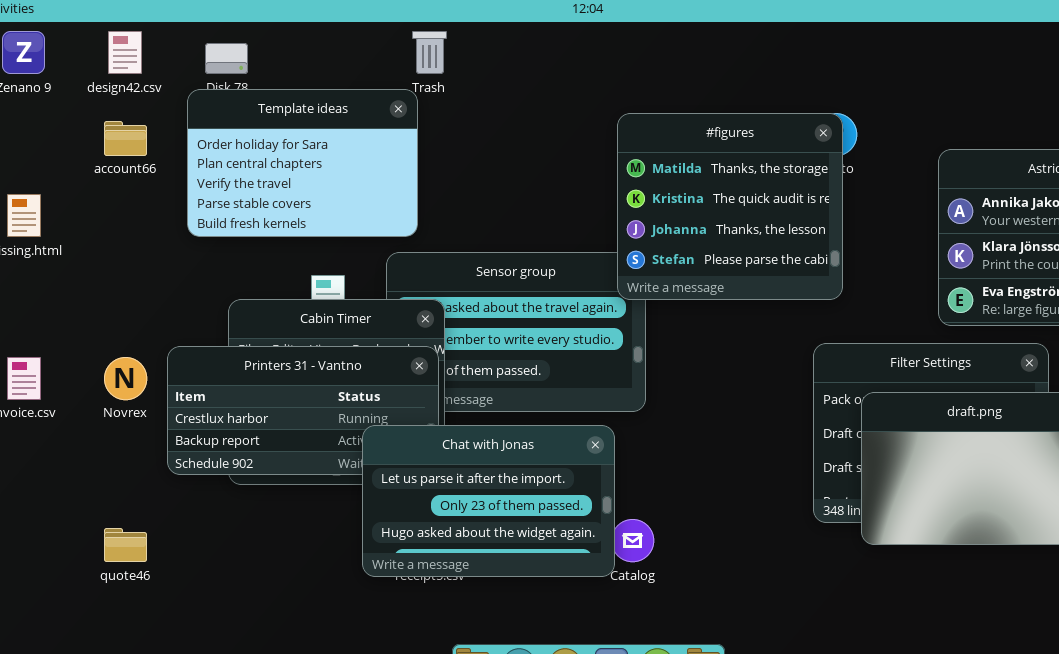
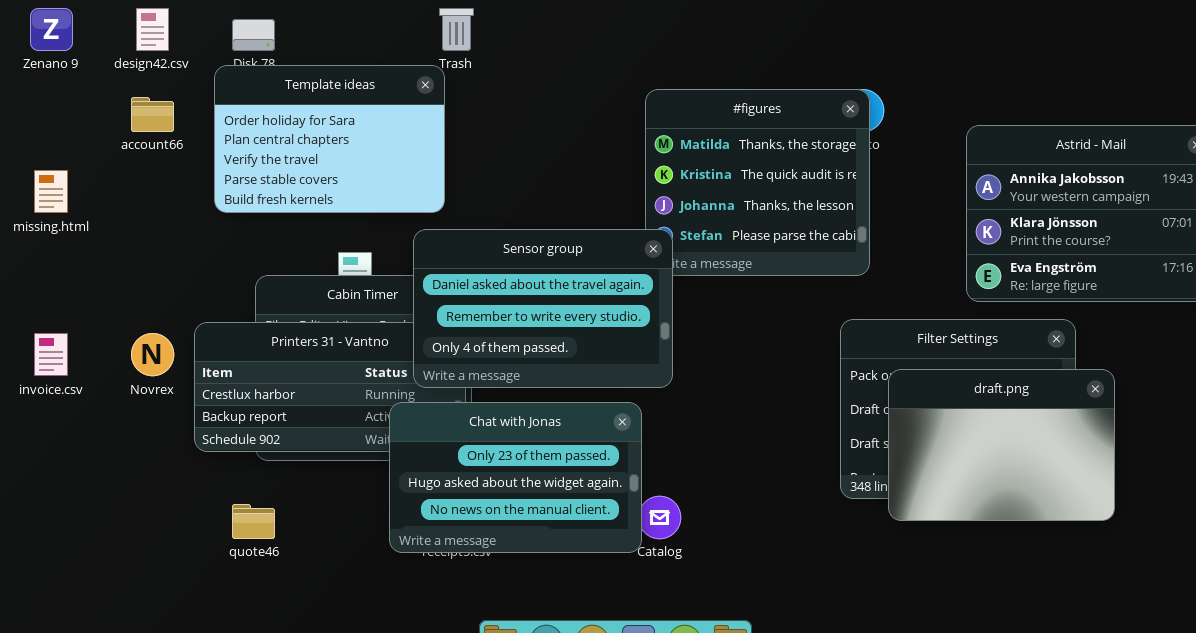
Sensor group: [386,252,646,412] -> [413,229,673,388], raised
Chat with Jonas: [362,425,615,577] -> [389,402,642,553], scrolled down 1 row
quote46: [104,528,147,562] -> [232,504,275,539], moved

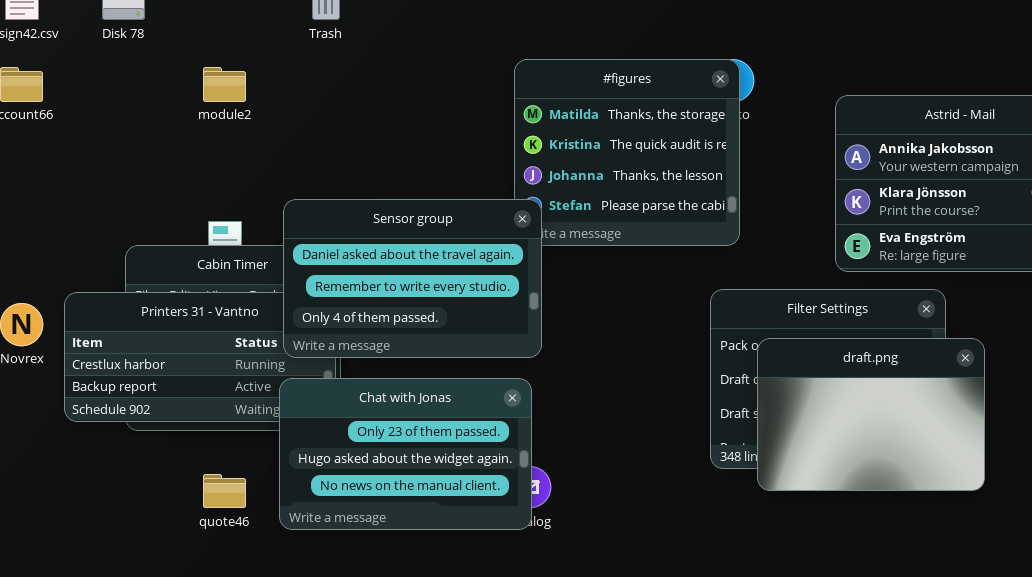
Template ideas: [214,65,445,213] -> none, closed
Chat with Jonas: [389,402,642,553] -> [279,378,532,530], moved
quote46: [232,504,275,539] -> [203,474,246,508], moved

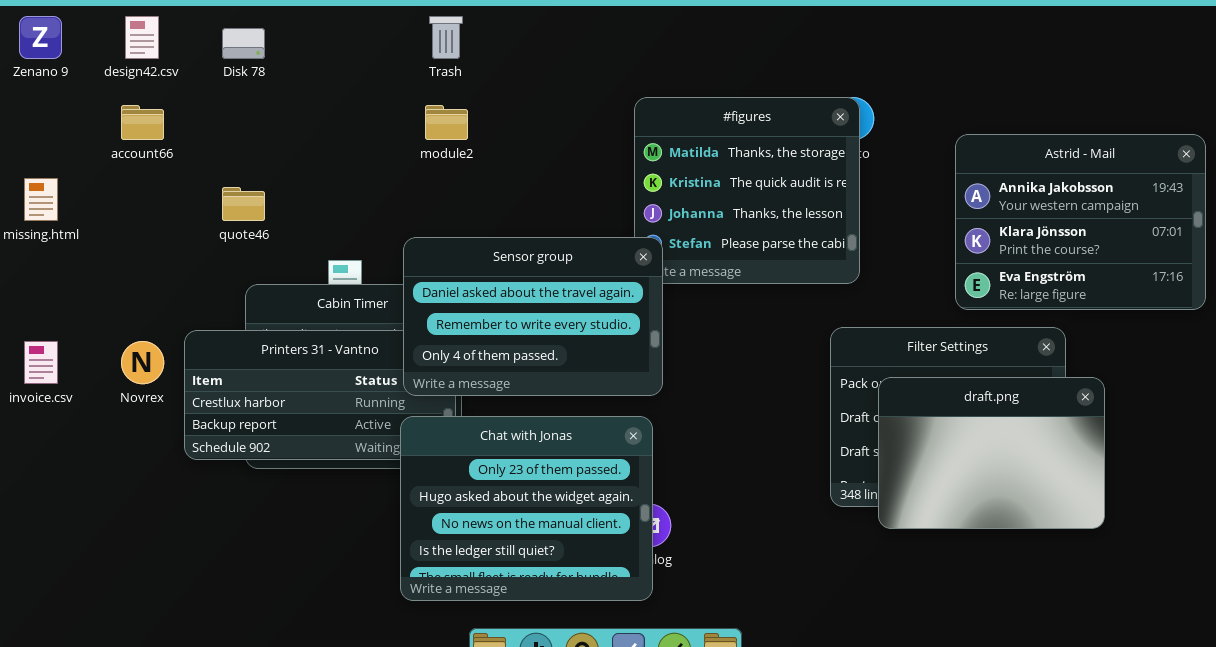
module2: [203,67,246,102] -> [425,105,468,140], moved
Chat with Jonas: [279,378,532,530] -> [400,416,653,601], resized
quote46: [203,474,246,508] -> [222,187,265,221], moved

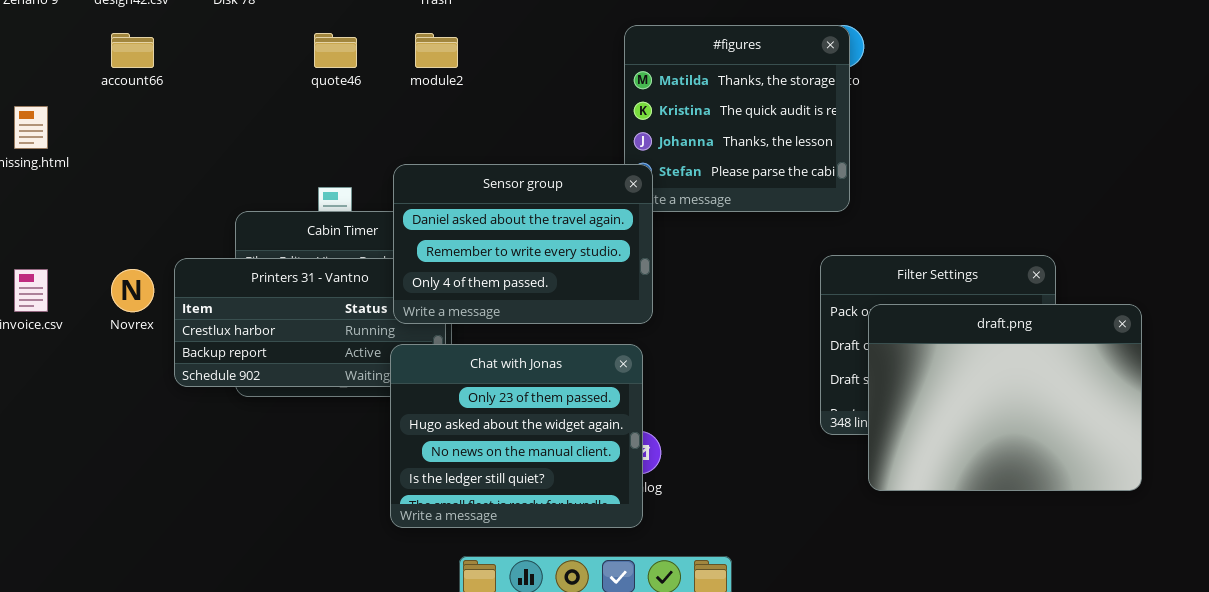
Astrid - Mail: [955,134,1206,310] -> none, closed
quote46: [222,187,265,221] -> [314,33,357,68], moved
draft.png: [878,377,1105,529] -> [868,304,1142,491], resized

